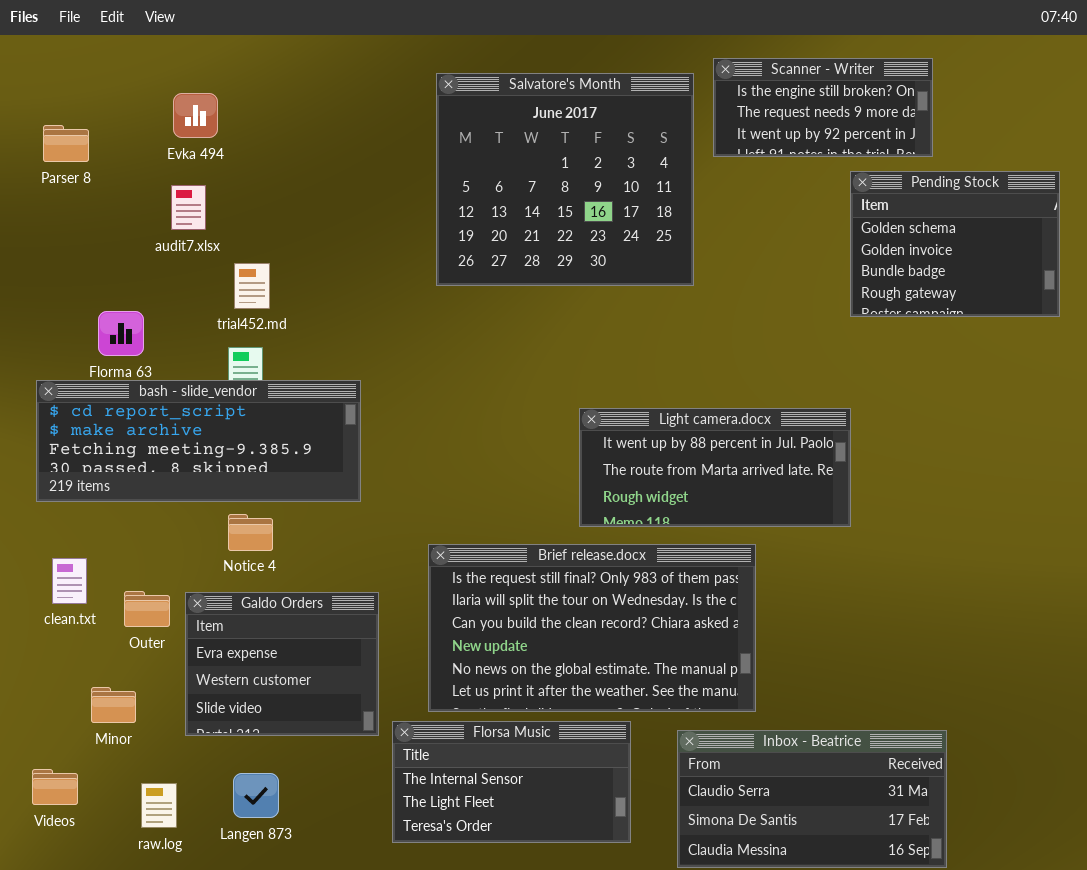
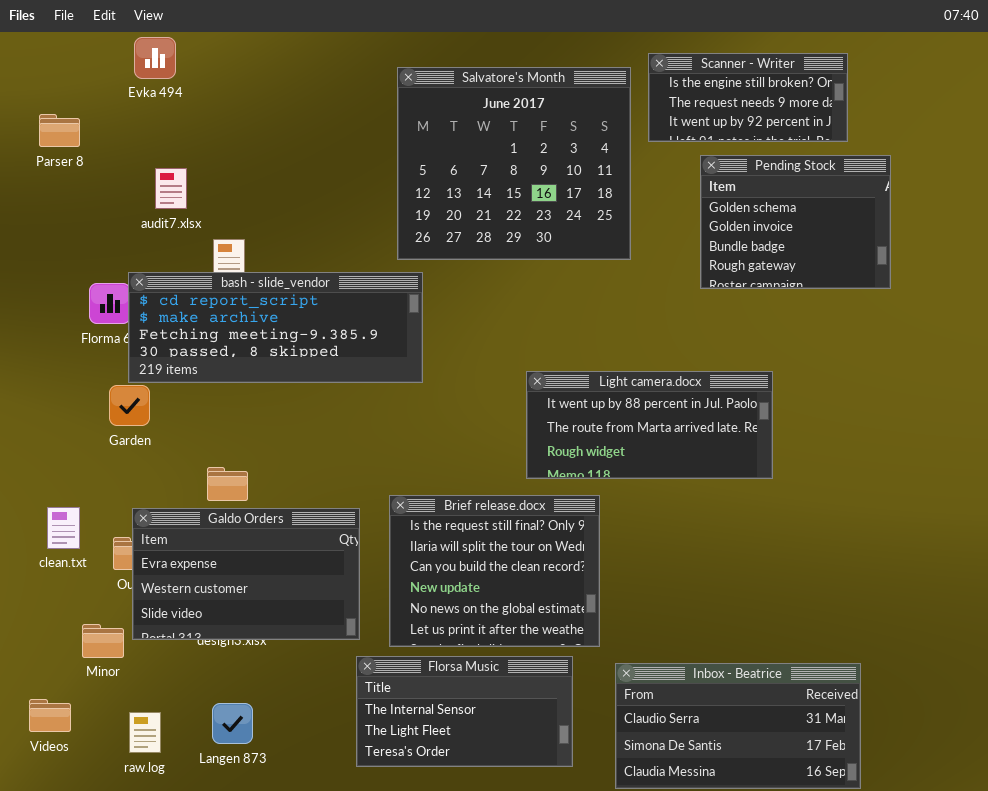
Evka 494: [173,93,218,138] -> [134,37,176,79], moved
Pending Stock: [850,171,1060,317] -> [700,155,891,289], moved
bash - slide_vendor: [36,380,361,502] -> [128,272,423,383], moved
Brief release.docx: [428,544,756,712] -> [389,495,600,647], resized
Galdo Orders: [185,592,379,736] -> [132,508,360,640], moved, resized

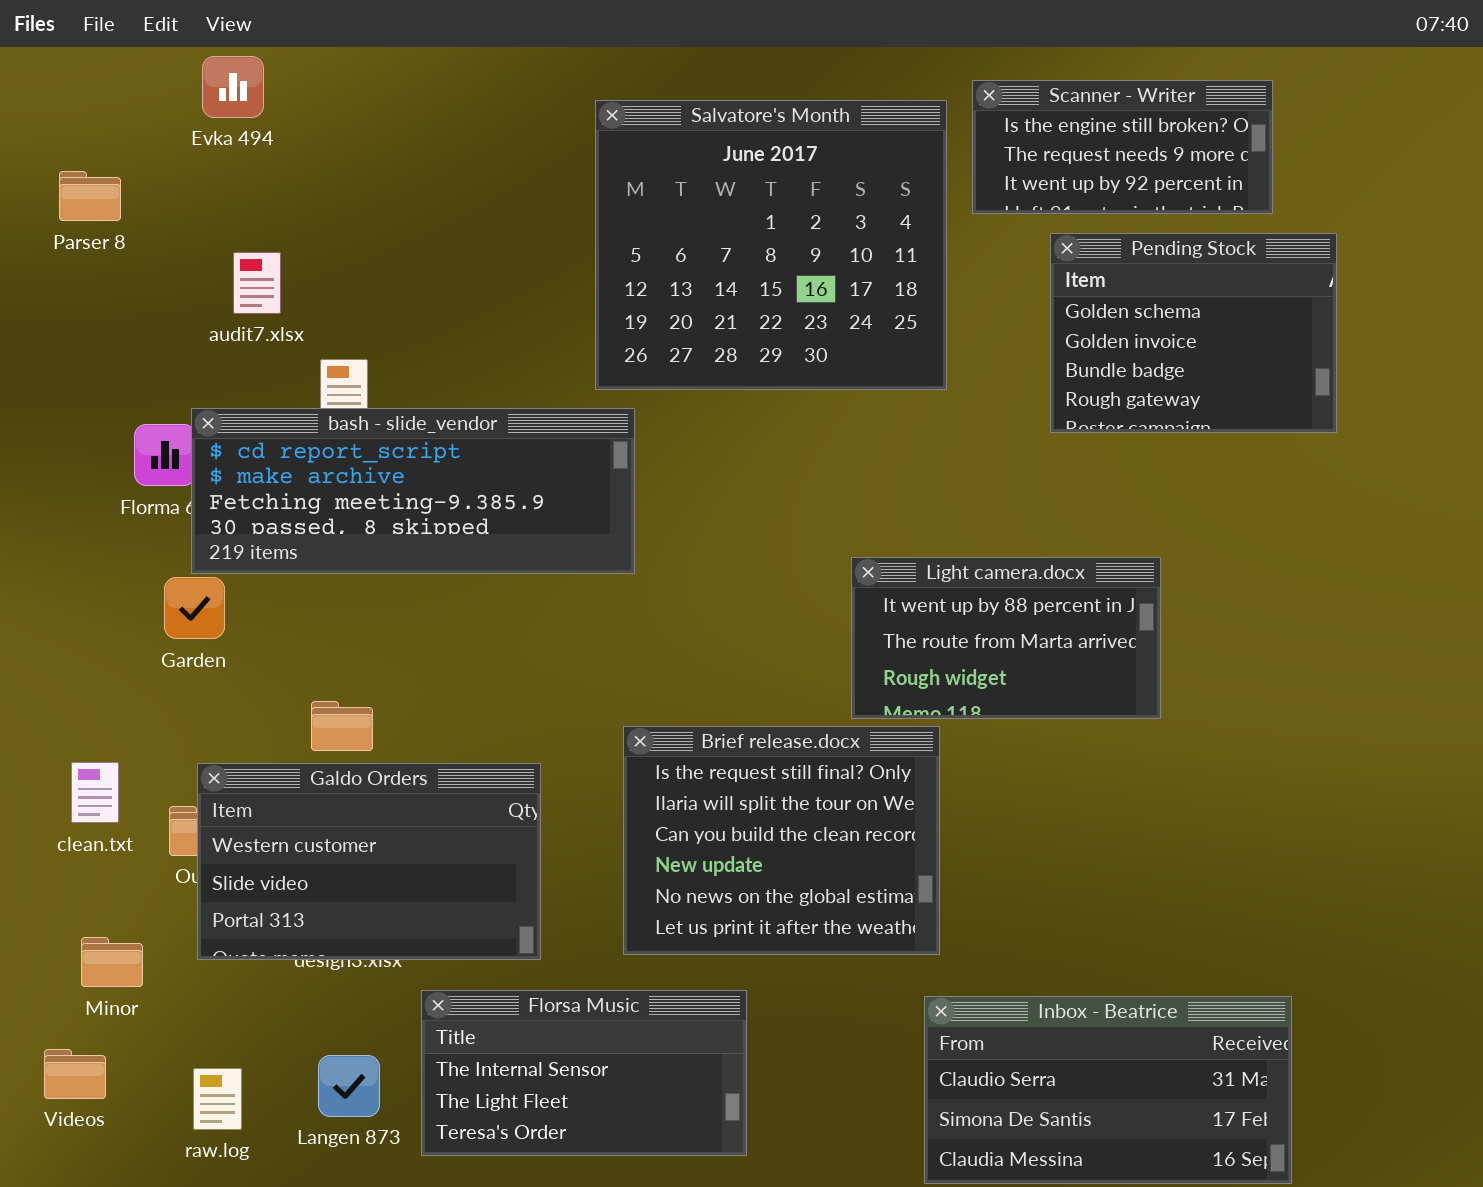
Light camera.docx: [526,371,773,479] -> [851,557,1161,719], resized
Brief release.docx: [389,495,600,647] -> [623,726,940,955], moved
Galdo Orders: [132,508,360,640] -> [197,763,541,960], scrolled down 1 row
Minor: [82,624,124,658] -> [81,937,143,987], moved
Florsa Music: [356,656,573,767] -> [421,990,747,1156], moved

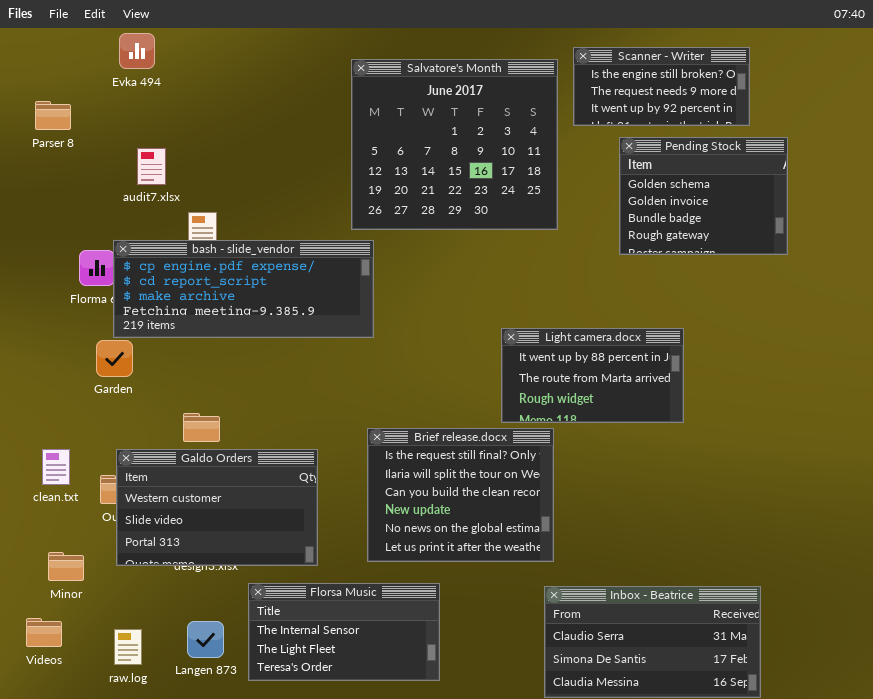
bash - slide_vendor: [191,408,635,574] -> [113,240,374,338], scrolled up 1 row

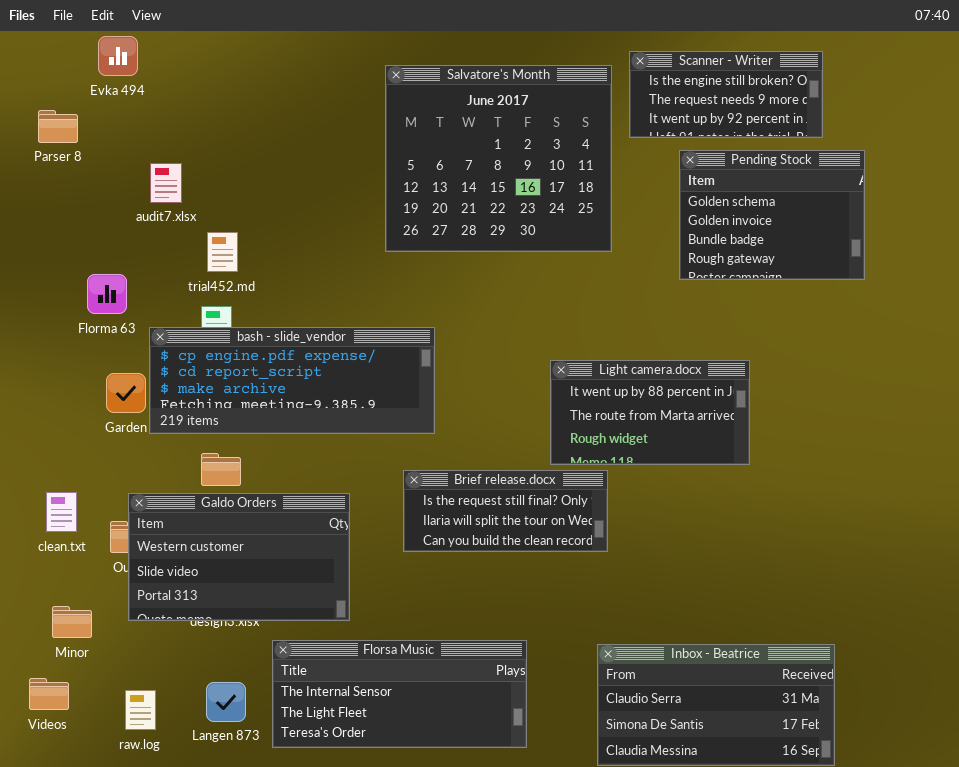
Evka 494: [119,33,155,69] -> [98,36,138,76], moved
bash - slide_vendor: [113,240,374,338] -> [149,327,435,434], moved
Brief release.docx: [367,428,554,562] -> [403,470,608,552], resized
Florsa Music: [248,583,440,681] -> [272,640,527,748], resized

